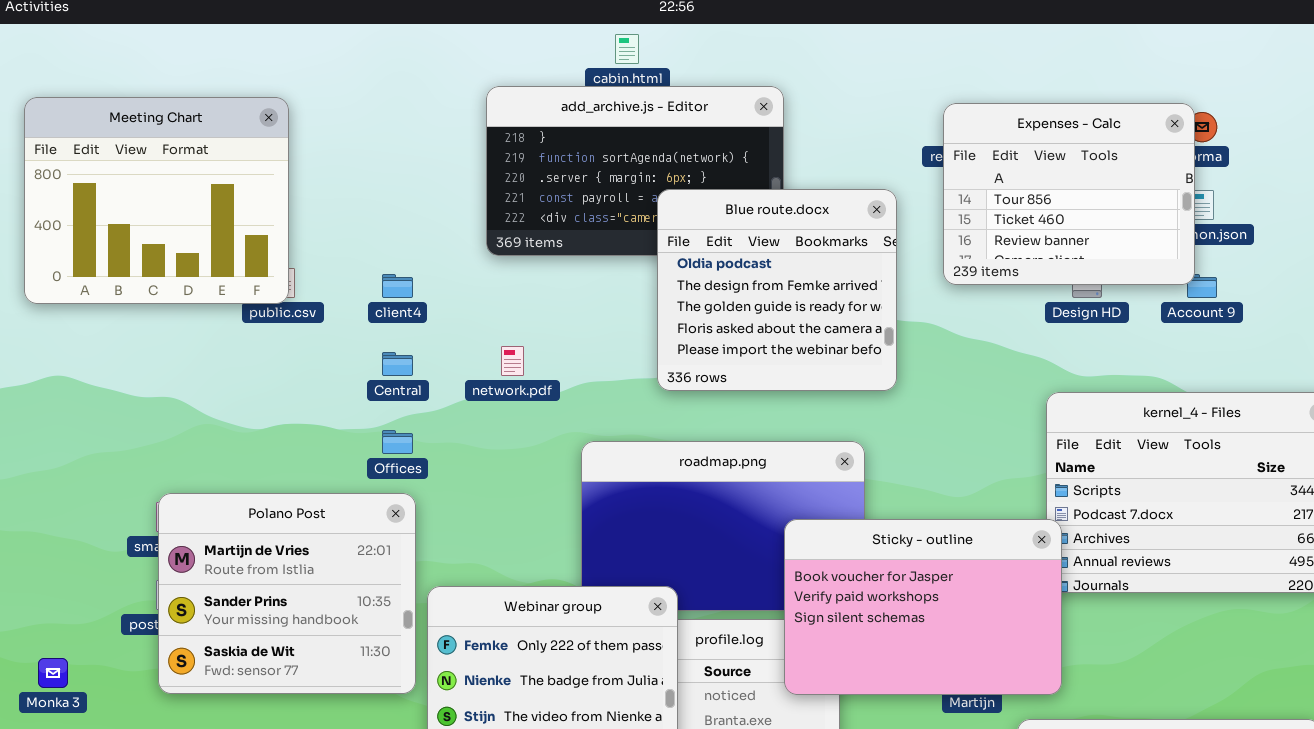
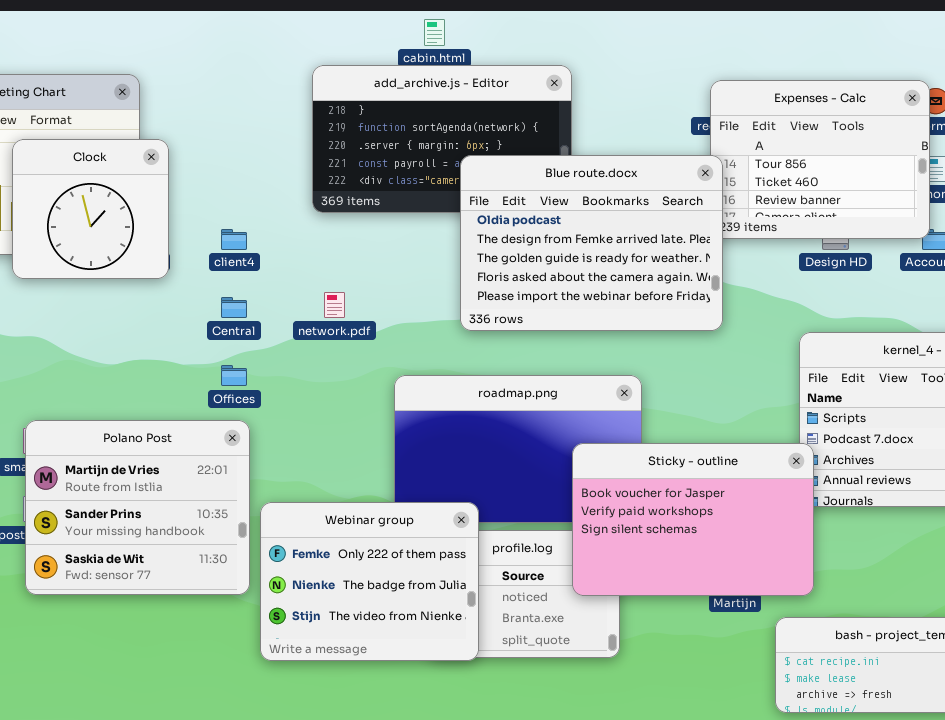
Clock: none -> [12,139,169,279], opened
Blue route.docx: [657,189,897,391] -> [460,155,723,331], resized

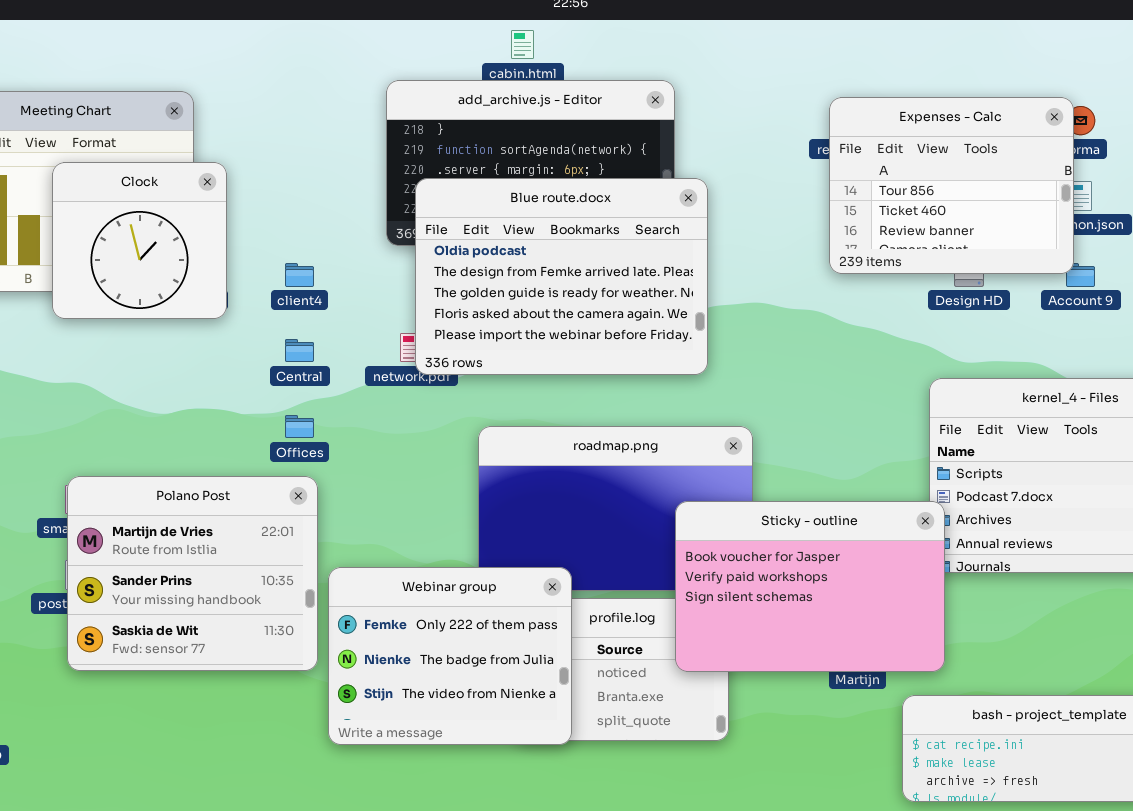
Blue route.docx: [460,155,723,331] -> [415,178,708,375], moved

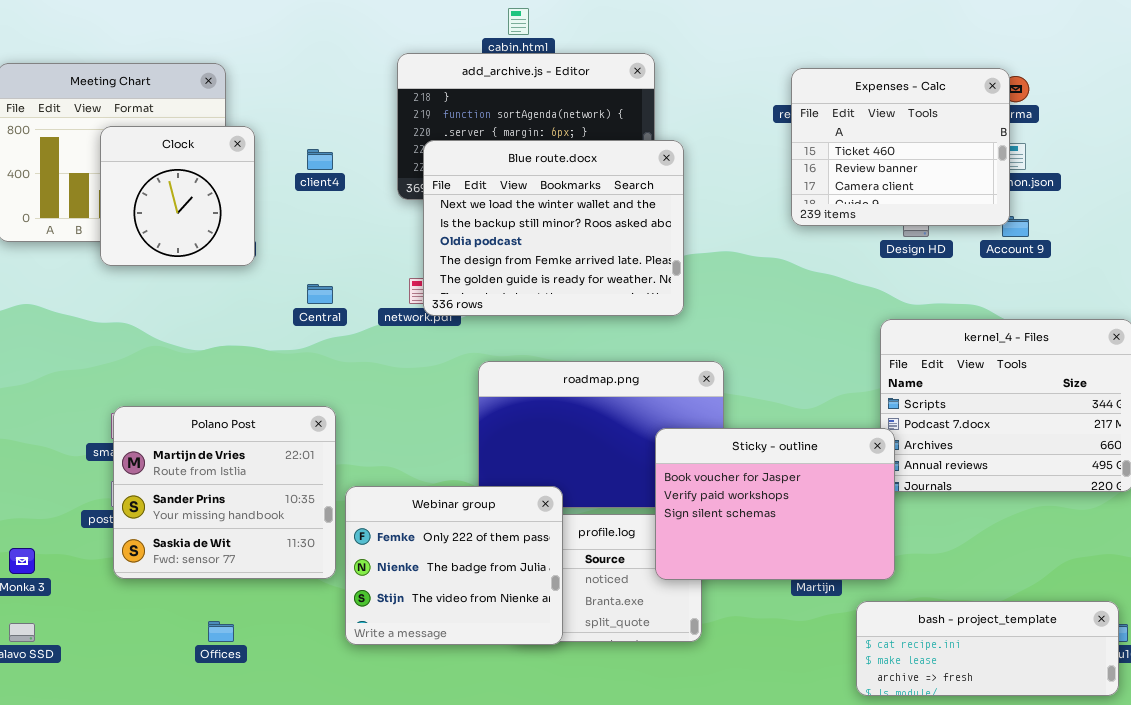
Expenses - Calc: [829,97,1074,274] -> [791,68,1010,226], scrolled down 1 row
Blue route.docx: [415,178,708,375] -> [423,140,684,316], scrolled up 2 rows
client4: [285,263,314,287] -> [307,149,333,170], moved
Offices: [285,415,314,438] -> [208,621,234,642], moved

